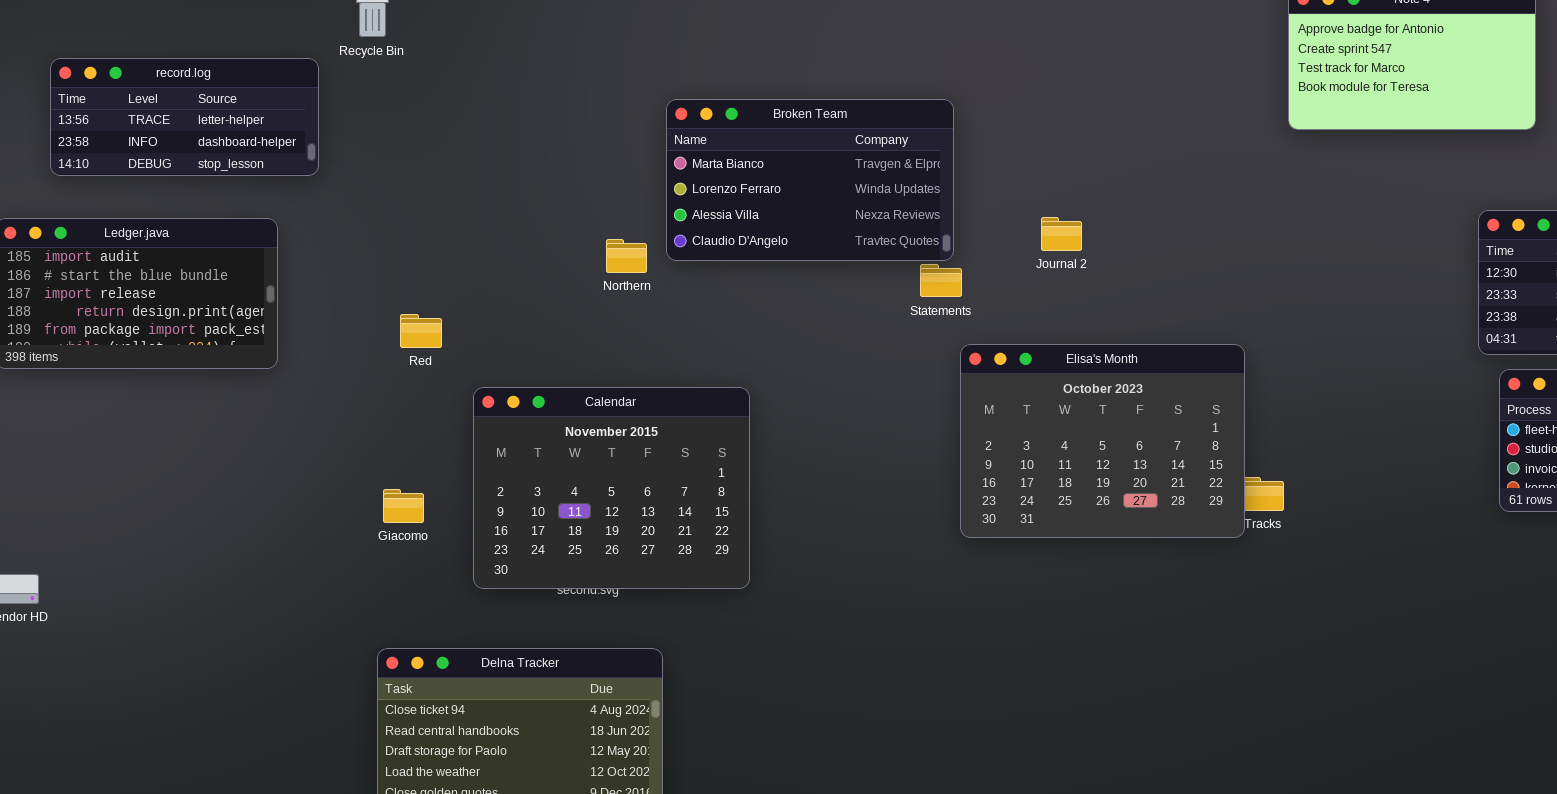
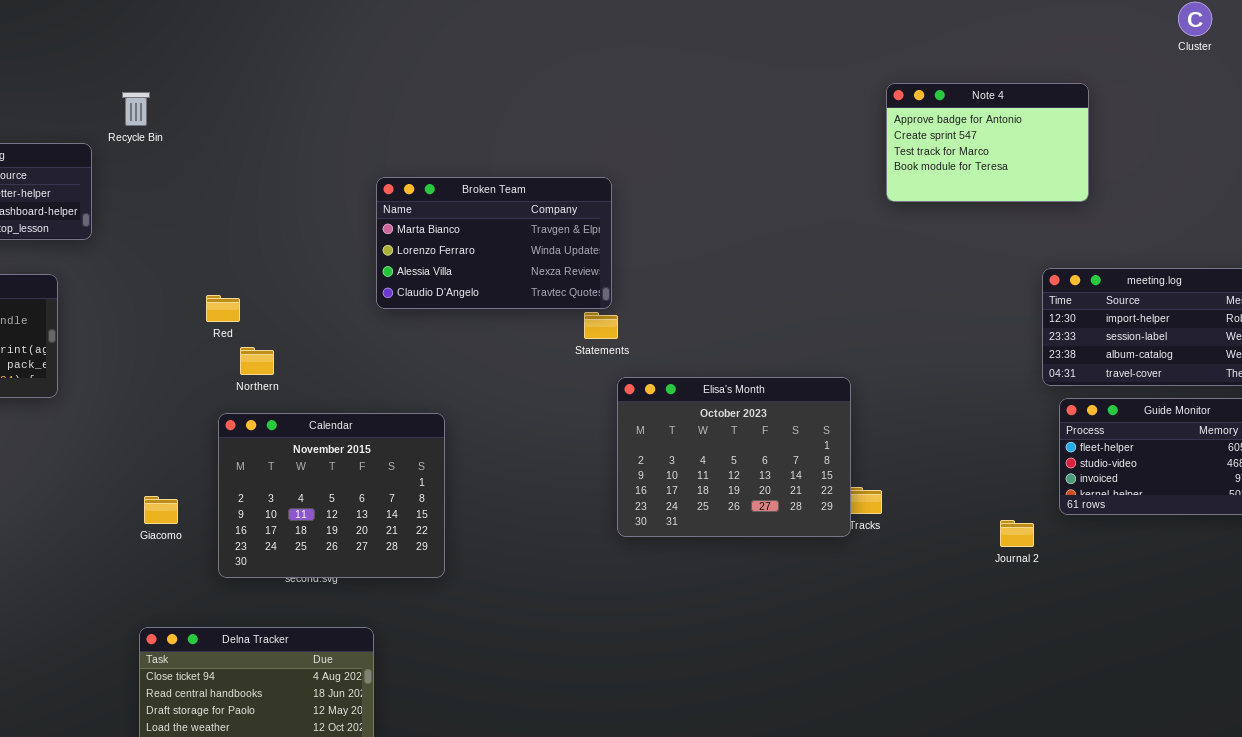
Journal 2: [1041,217,1082,251] -> [1000,520,1034,547], moved
Northern: [606,239,647,273] -> [240,347,274,375], moved
Red: [400,314,442,348] -> [206,295,240,322], moved

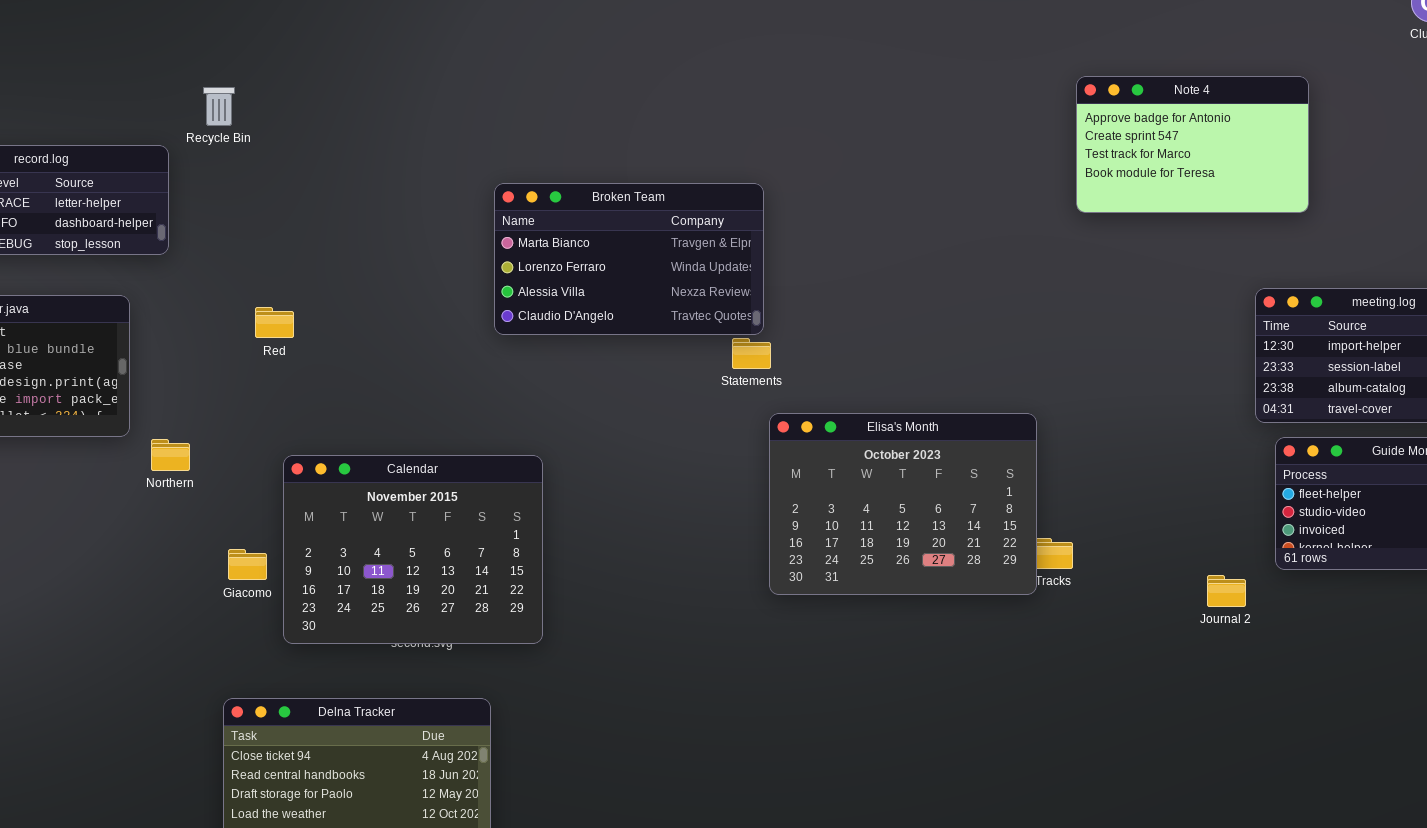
Red: [206,295,240,322] -> [255,307,294,338], moved
Northern: [240,347,274,375] -> [151,439,190,471], moved
Calendar: [218,413,445,578] -> [283,455,543,644], moved

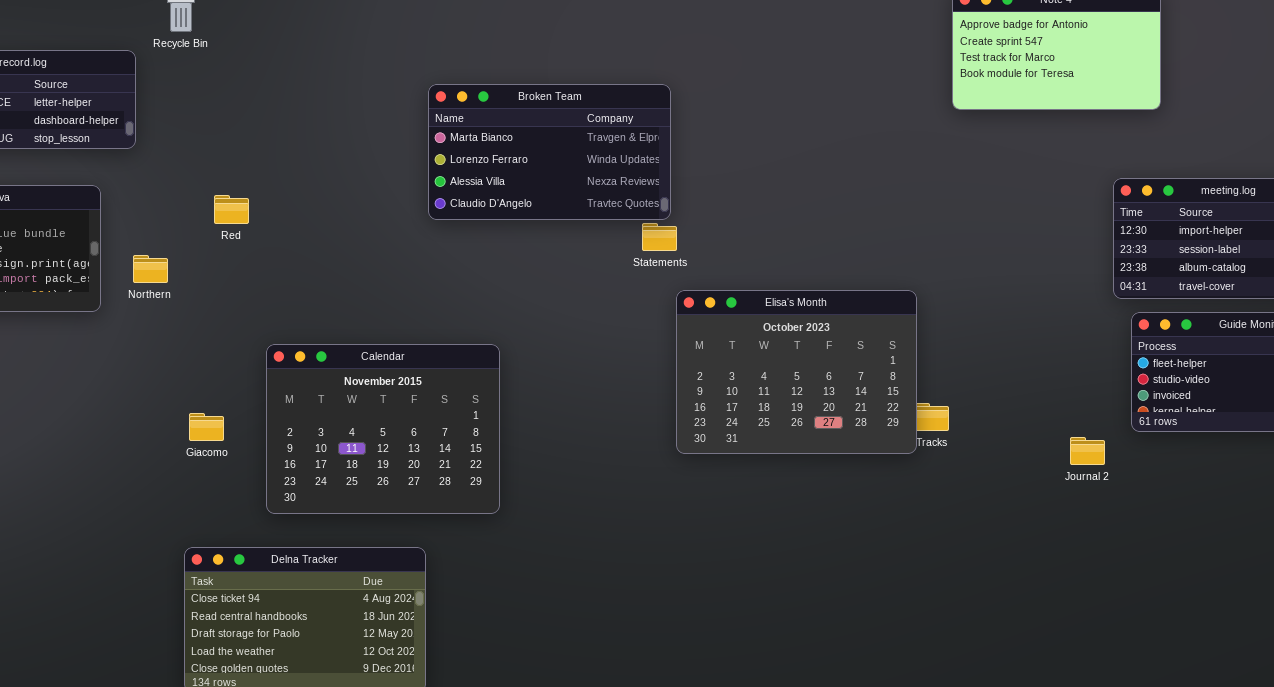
Northern: [151,439,190,471] -> [133,255,168,283], moved
Calendar: [283,455,543,644] -> [266,344,500,514], moved

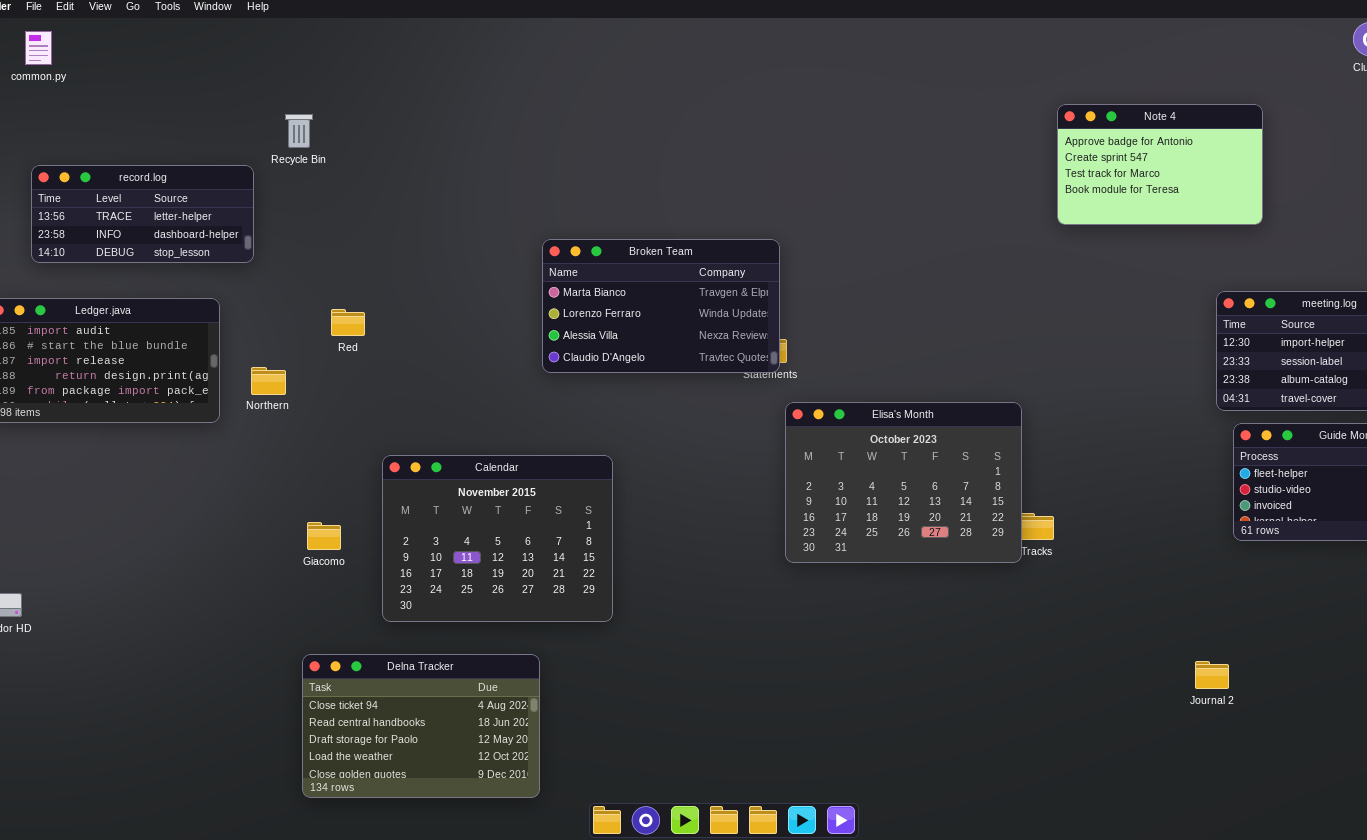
Broken Team: [428,84,671,220] -> [542,239,780,373], moved
Journal 2: [1070,437,1105,465] -> [1195,661,1229,689], moved

